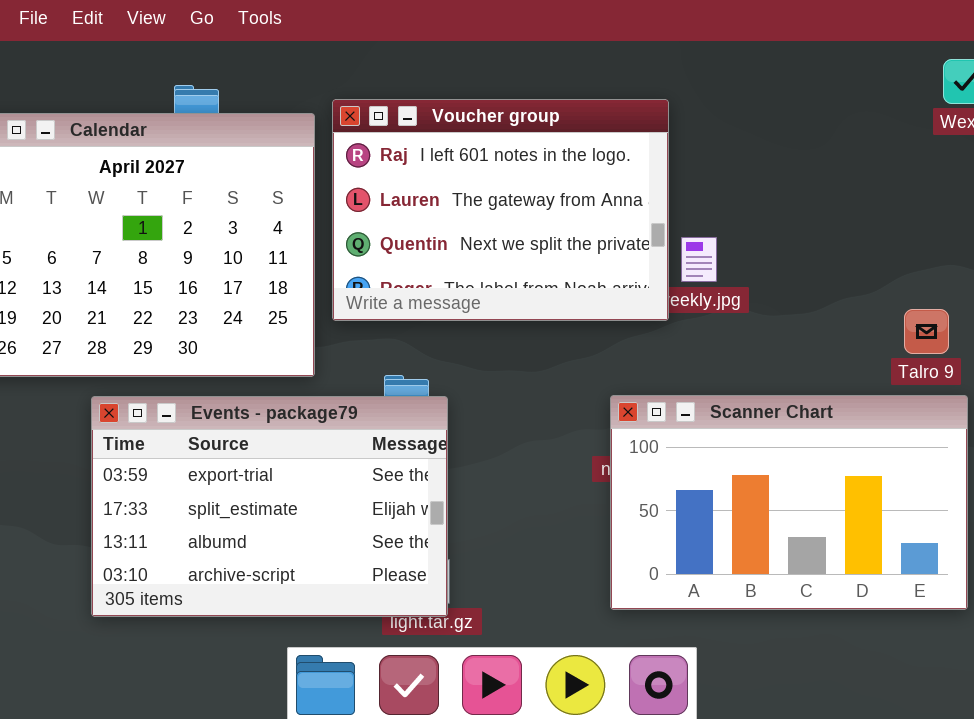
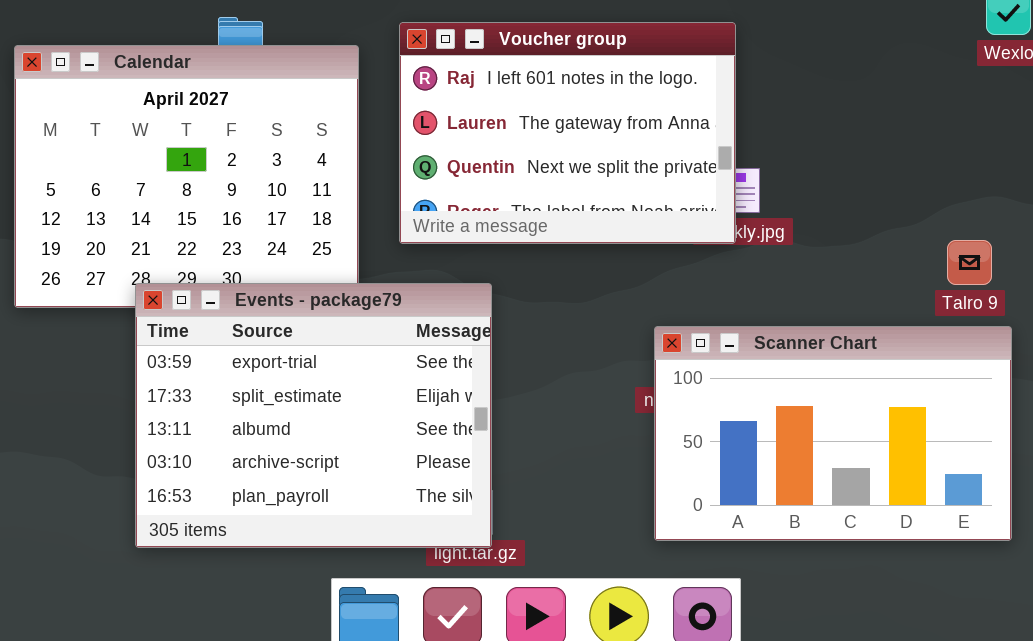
Voucher group: [332,99,669,321] -> [399,22,736,244], moved
Events - package79: [91,396,448,617] -> [135,283,492,548], resized

